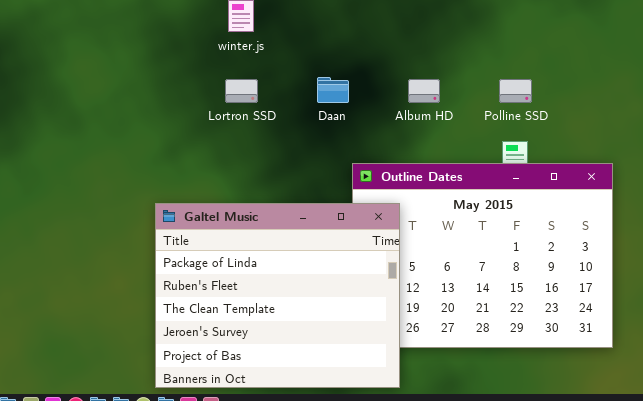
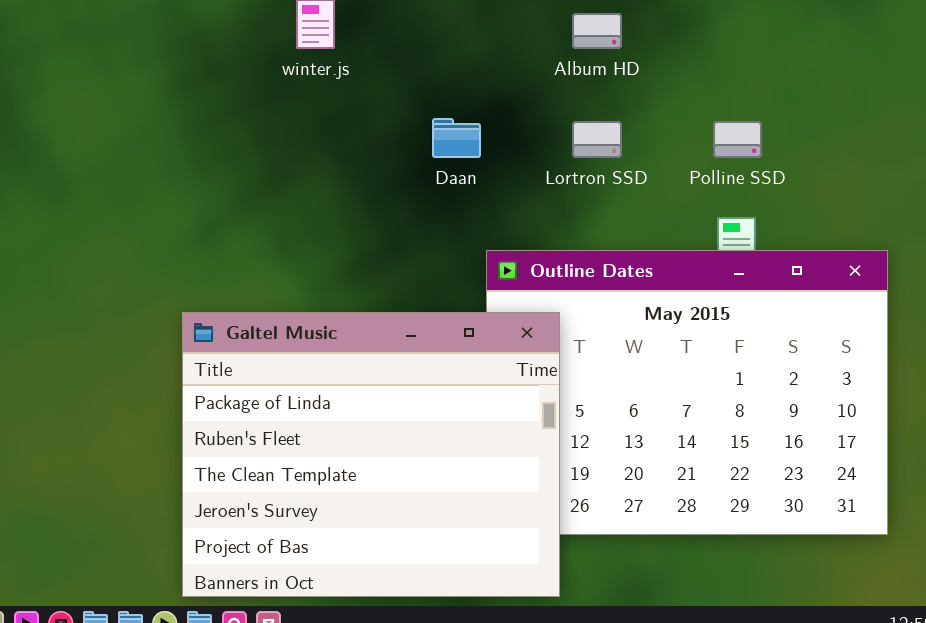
Lortron SSD: [225,79,258,103] -> [572,121,622,158], moved
Album HD: [408,79,440,103] -> [572,13,622,49], moved

